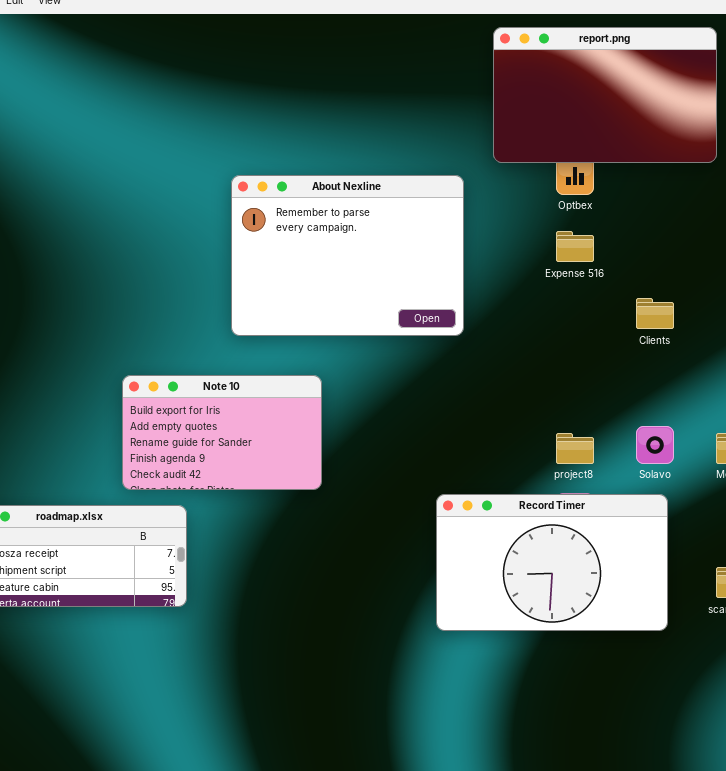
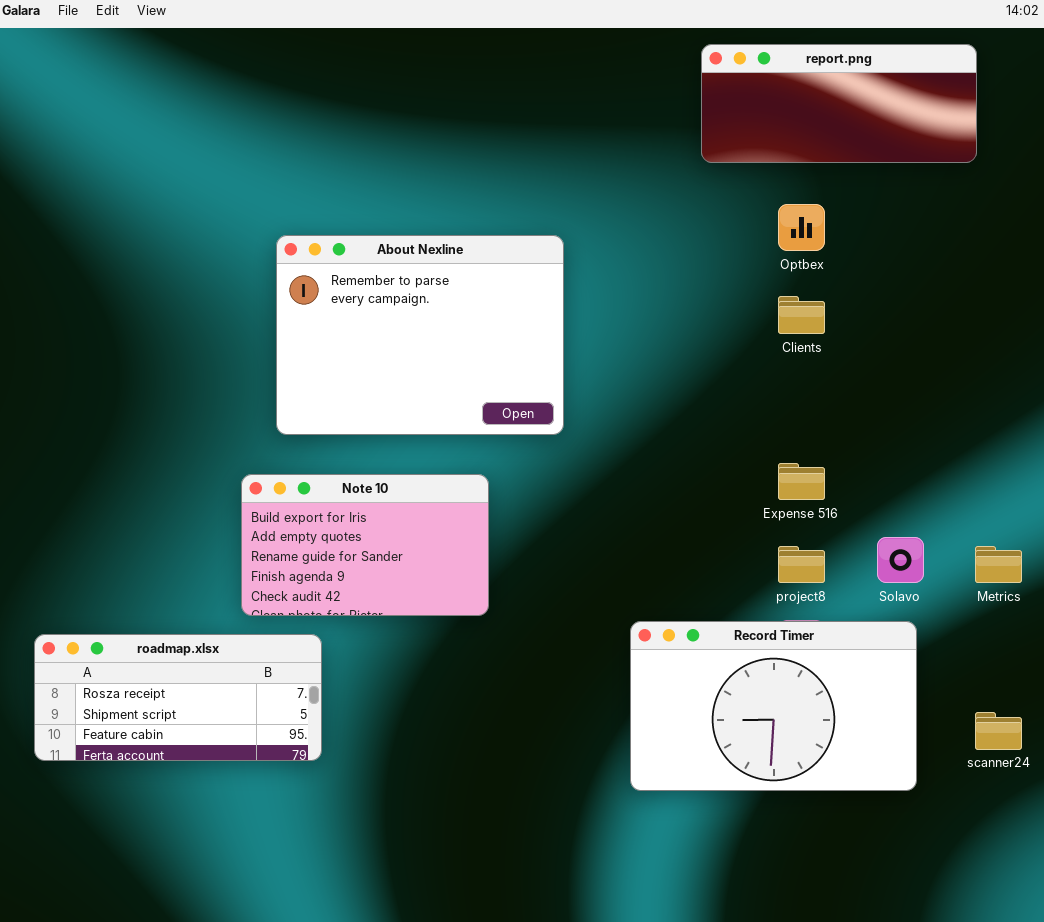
report.png: [493,27,717,163] -> [701,44,977,163], resized
About Nexline: [231,175,464,336] -> [276,235,564,435], moved
Expense 516: [556,231,594,262] -> [778,463,825,500], moved
Clients: [636,298,674,329] -> [778,296,825,334], moved

